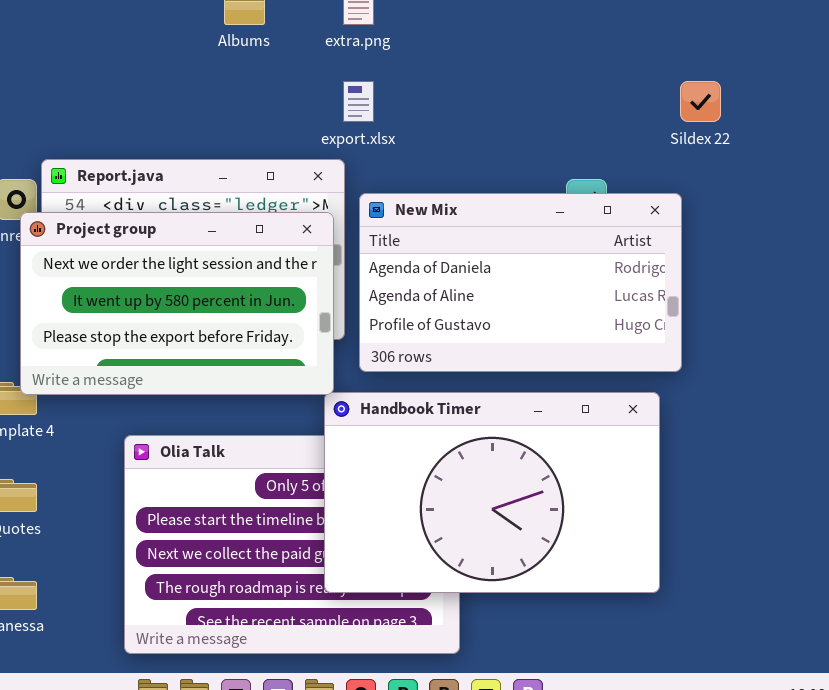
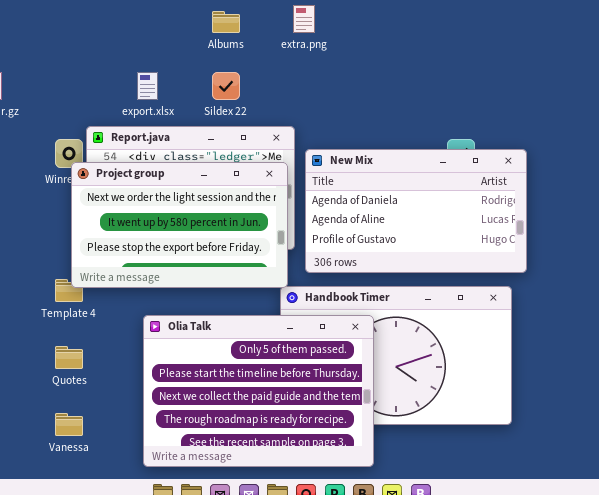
export.xlsx: [343,81,374,122] -> [137,72,158,100], moved
Sildex 22: [680,81,721,122] -> [212,72,240,100], moved
Olia Talk: [124,435,460,654] -> [143,315,374,467], raised

